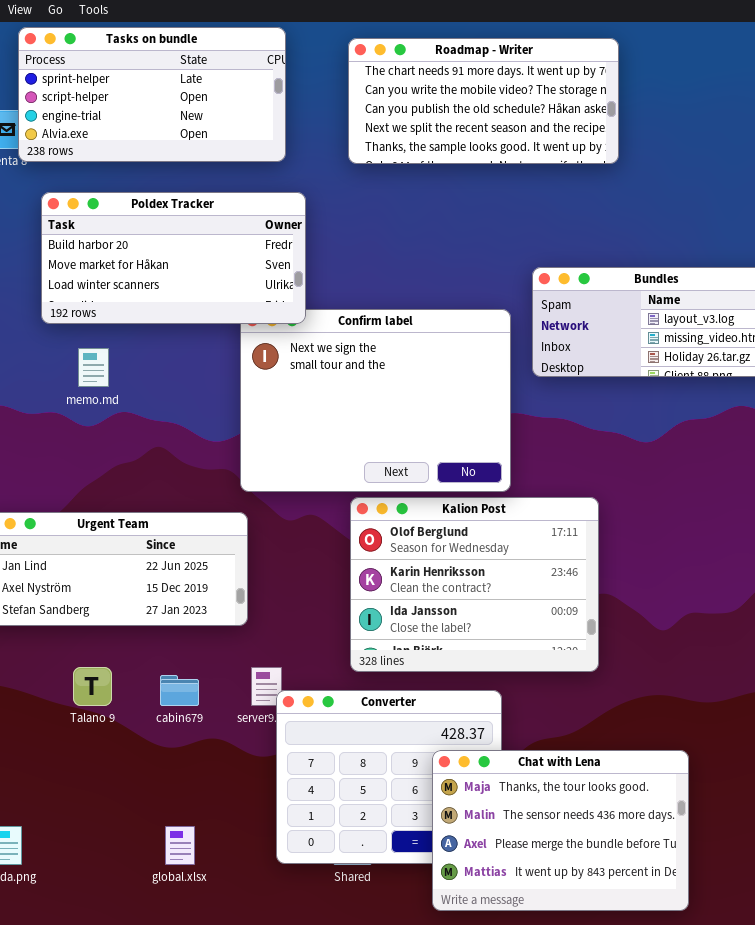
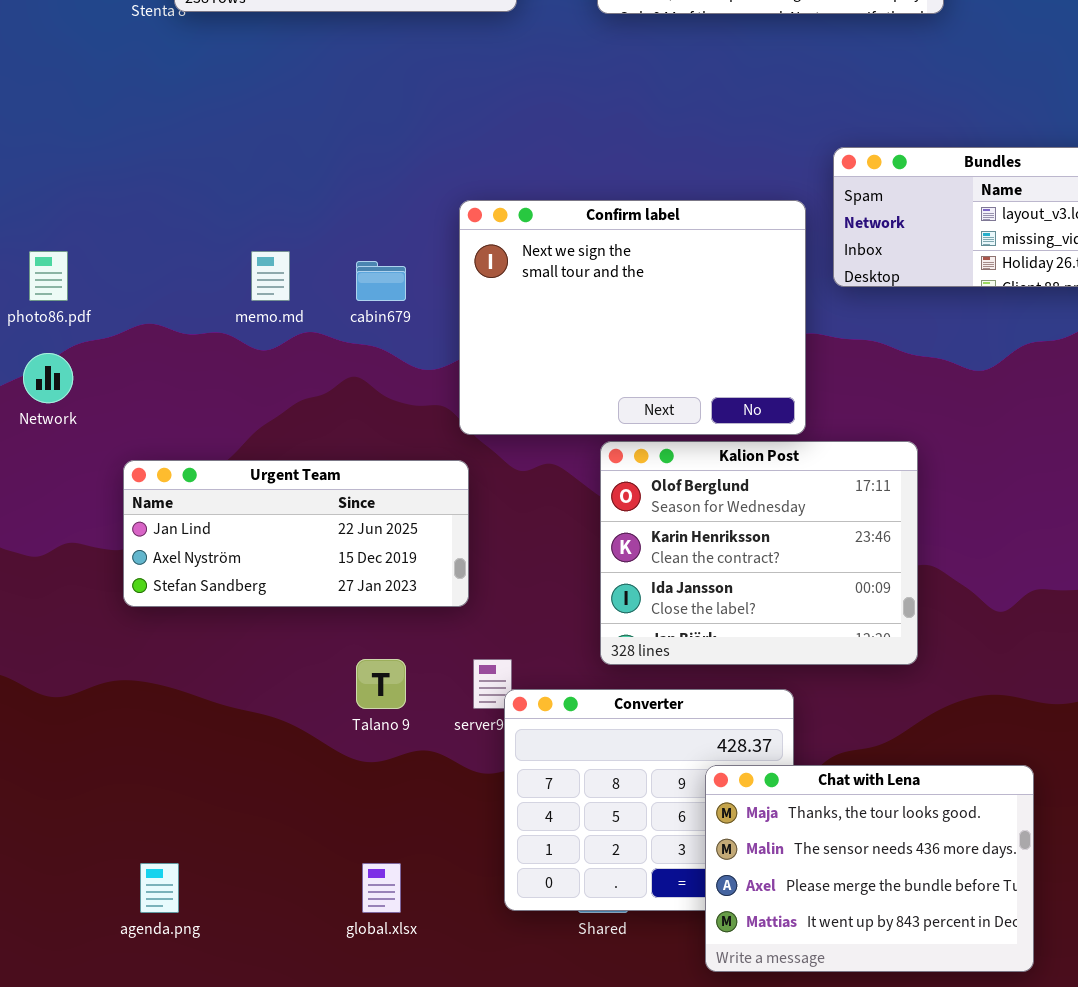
Poldex Tracker: [41,192,306,324] -> none, closed
Talano 9: [73,667,112,706] -> [356,659,406,709], moved
cabin679: [160,675,199,706] -> [356,261,406,301], moved

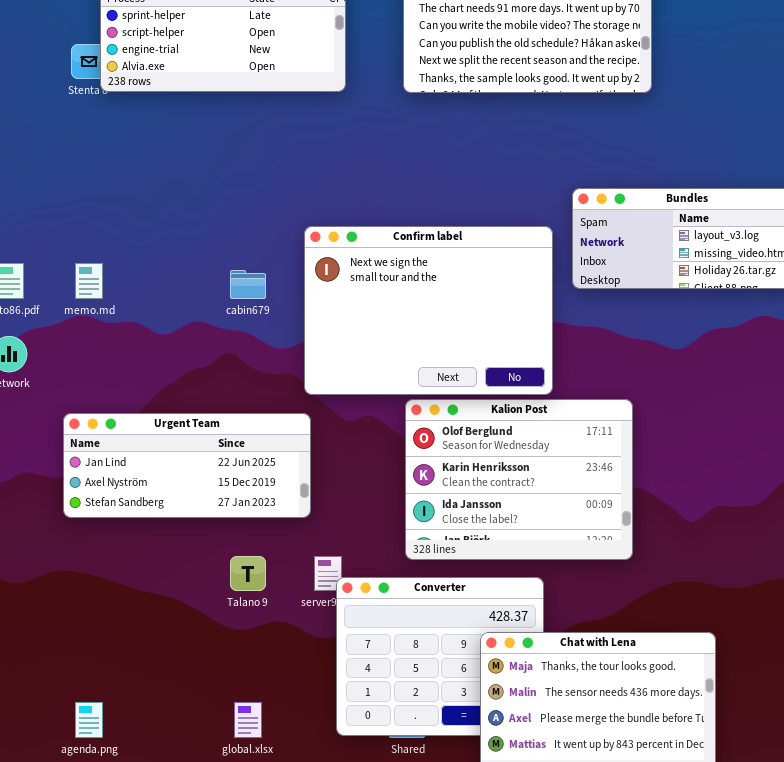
memo.md: [251,251,290,301] -> [75,263,103,299], moved

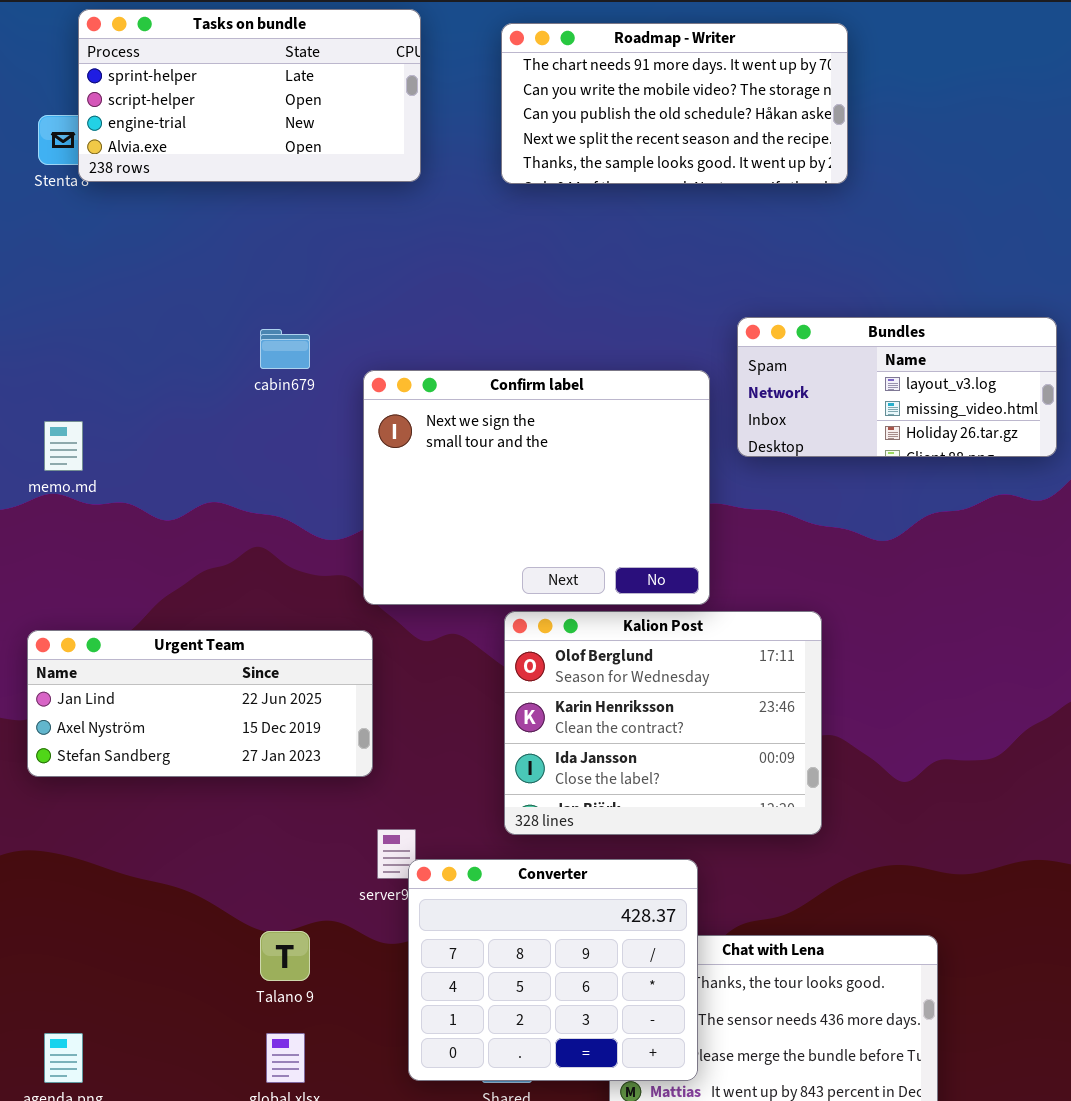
cabin679: [230,270,266,299] -> [260,329,310,369], moved
Talano 9: [230,556,266,591] -> [260,931,310,981], moved
Converter: [336,577,544,736] -> [408,859,698,1081], raised

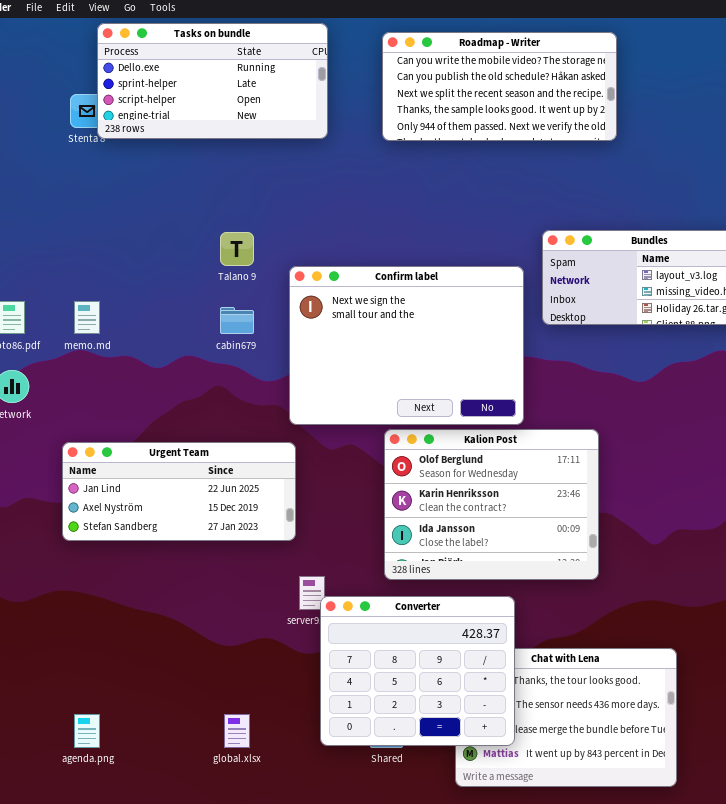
Tasks on bundle: [78,9,421,182] -> [97,23,328,139], scrolled up 1 row
Roadmap - Writer: [501,23,848,184] -> [382,32,617,141], scrolled down 1 row
cabin679: [260,329,310,369] -> [220,307,254,334], moved
Talano 9: [260,931,310,981] -> [220,232,254,266], moved

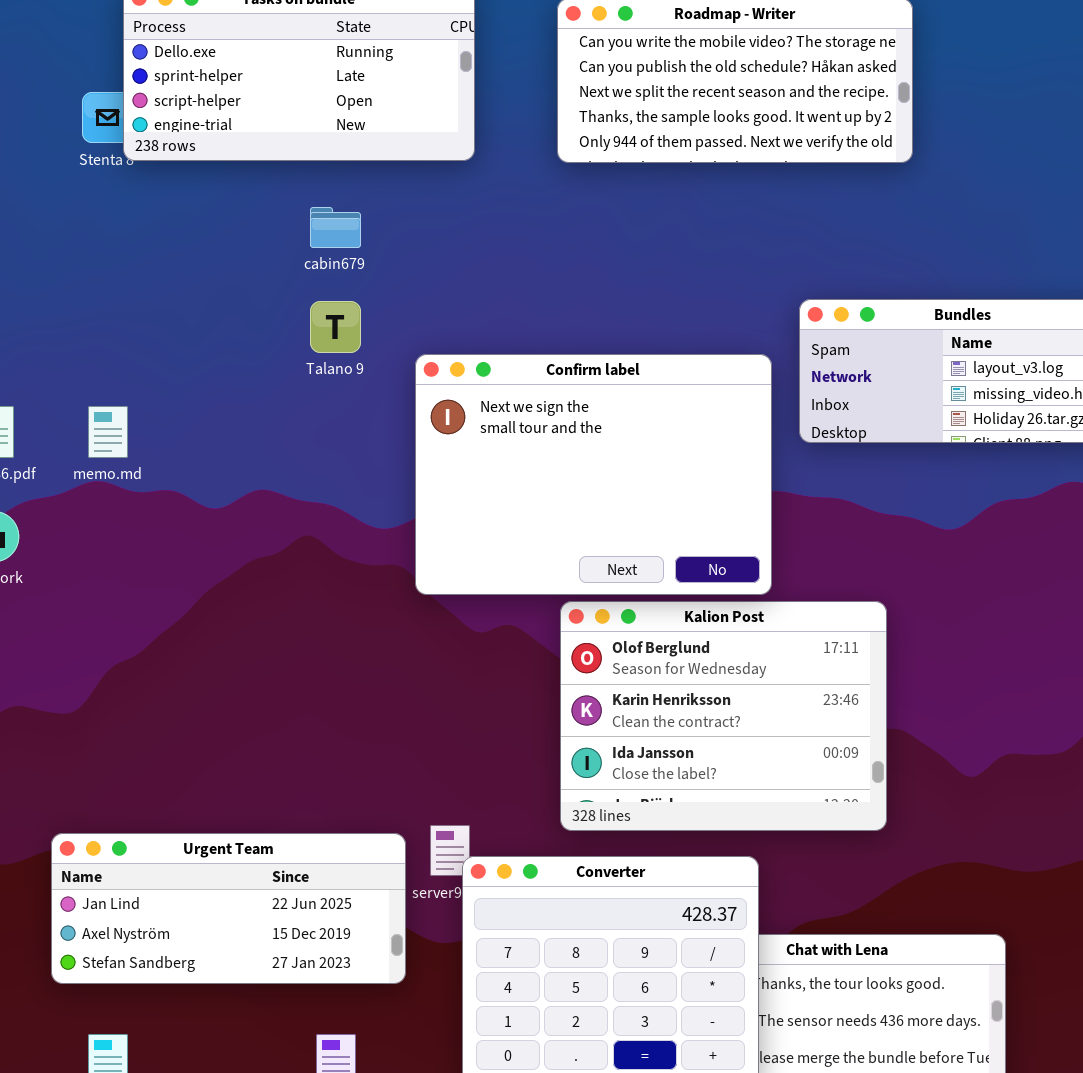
cabin679: [220,307,254,334] -> [310,207,361,248], moved
Urgent Team: [62,442,296,541] -> [51,833,406,984], moved

